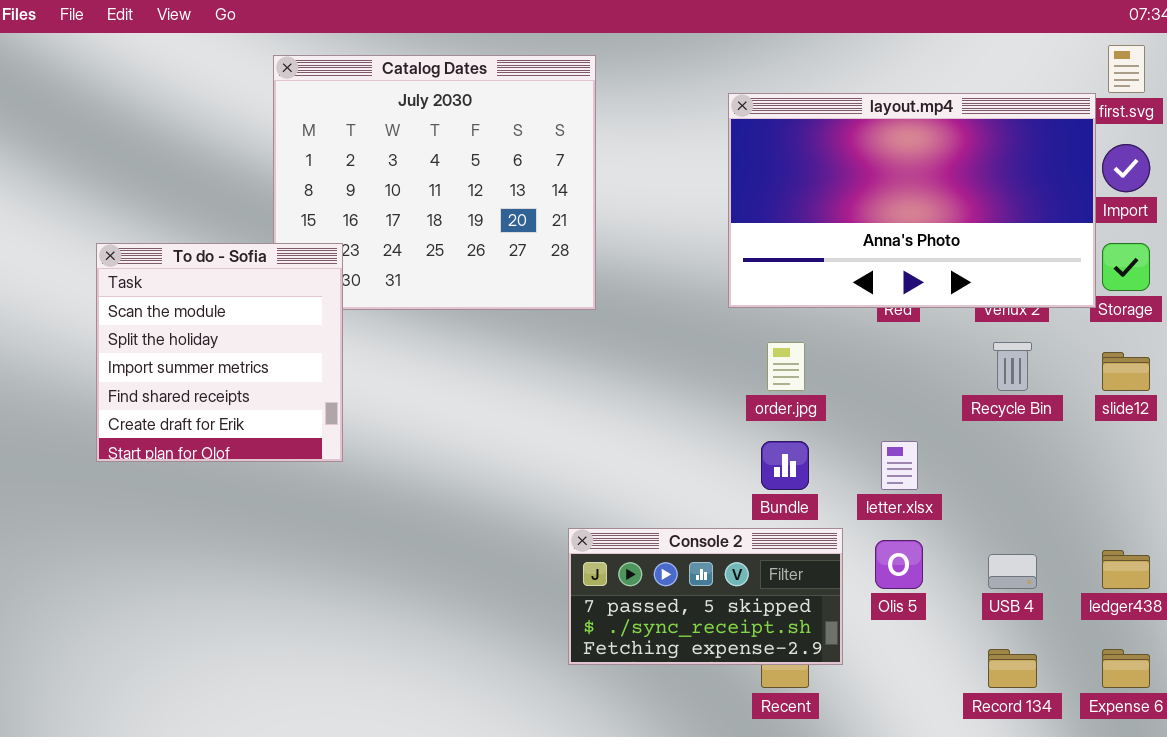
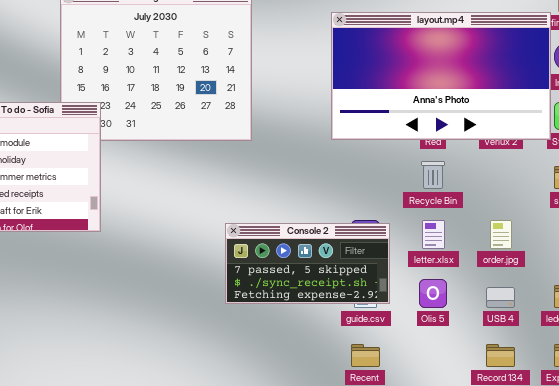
order.jpg: [767,342,805,391] -> [490,220,512,249], moved
Recycle Bin: [993,342,1032,391] -> [421,161,445,189], moved
Console 2: [568,528,843,665] -> [225,223,390,304], moved

